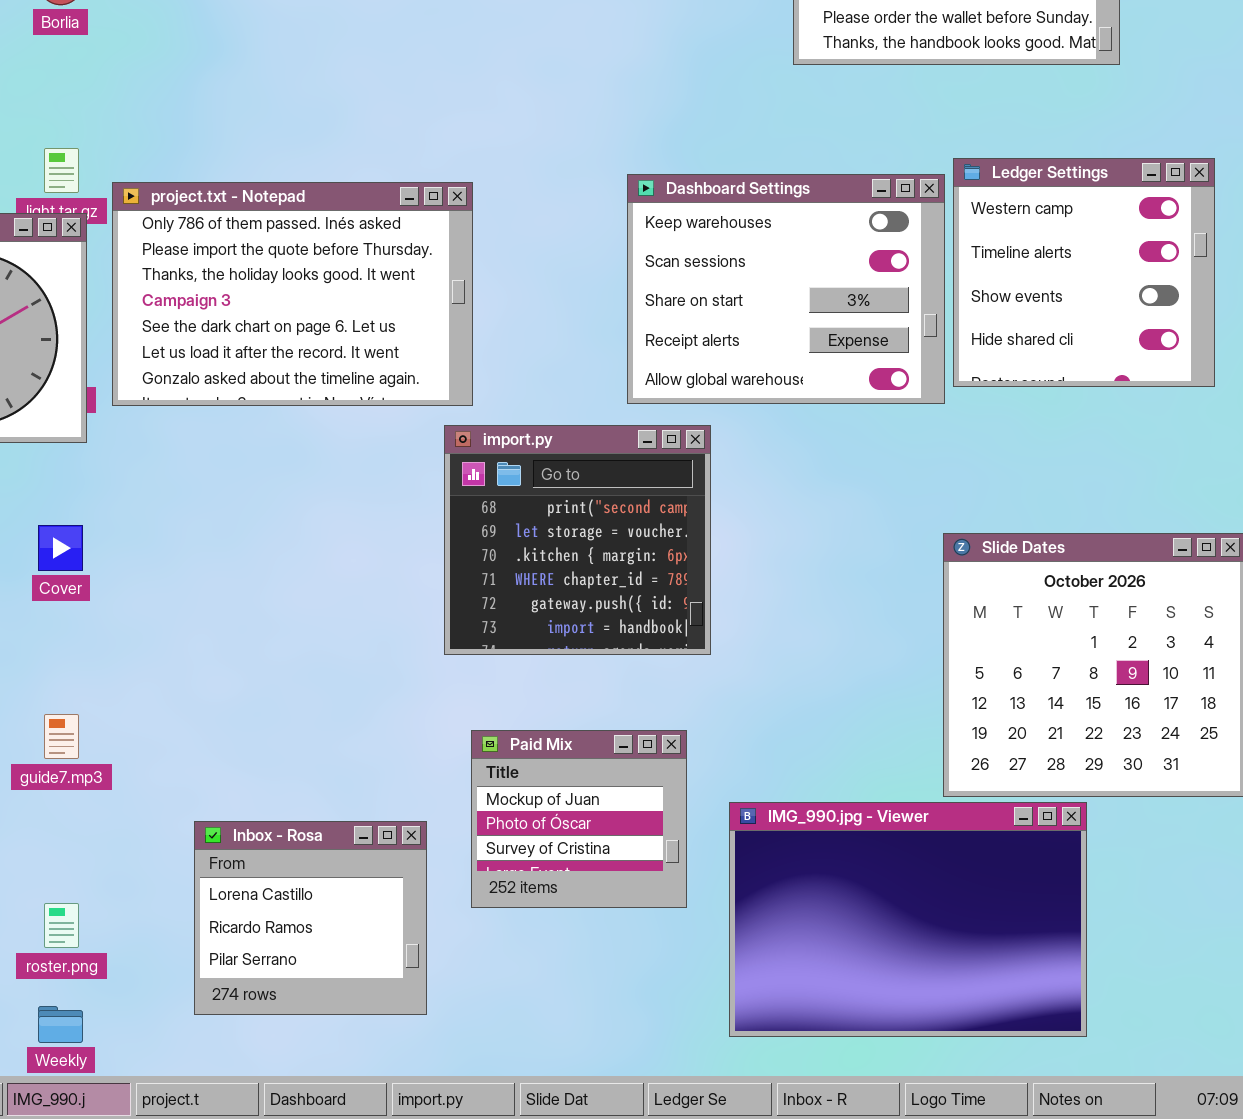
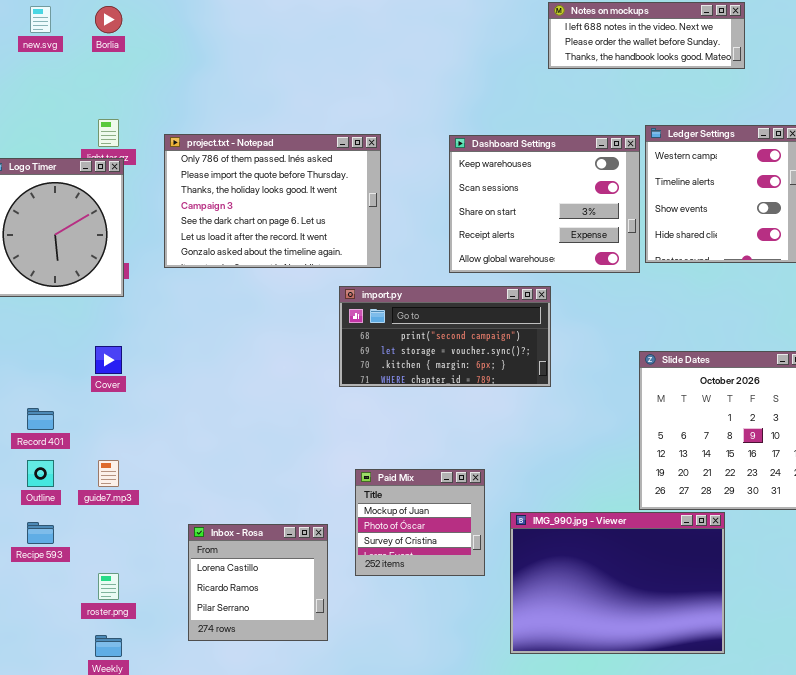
project.txt - Notepad: [112,182,473,406] -> [164,134,381,268], moved
import.py: [444,425,711,655] -> [339,286,551,387], resized

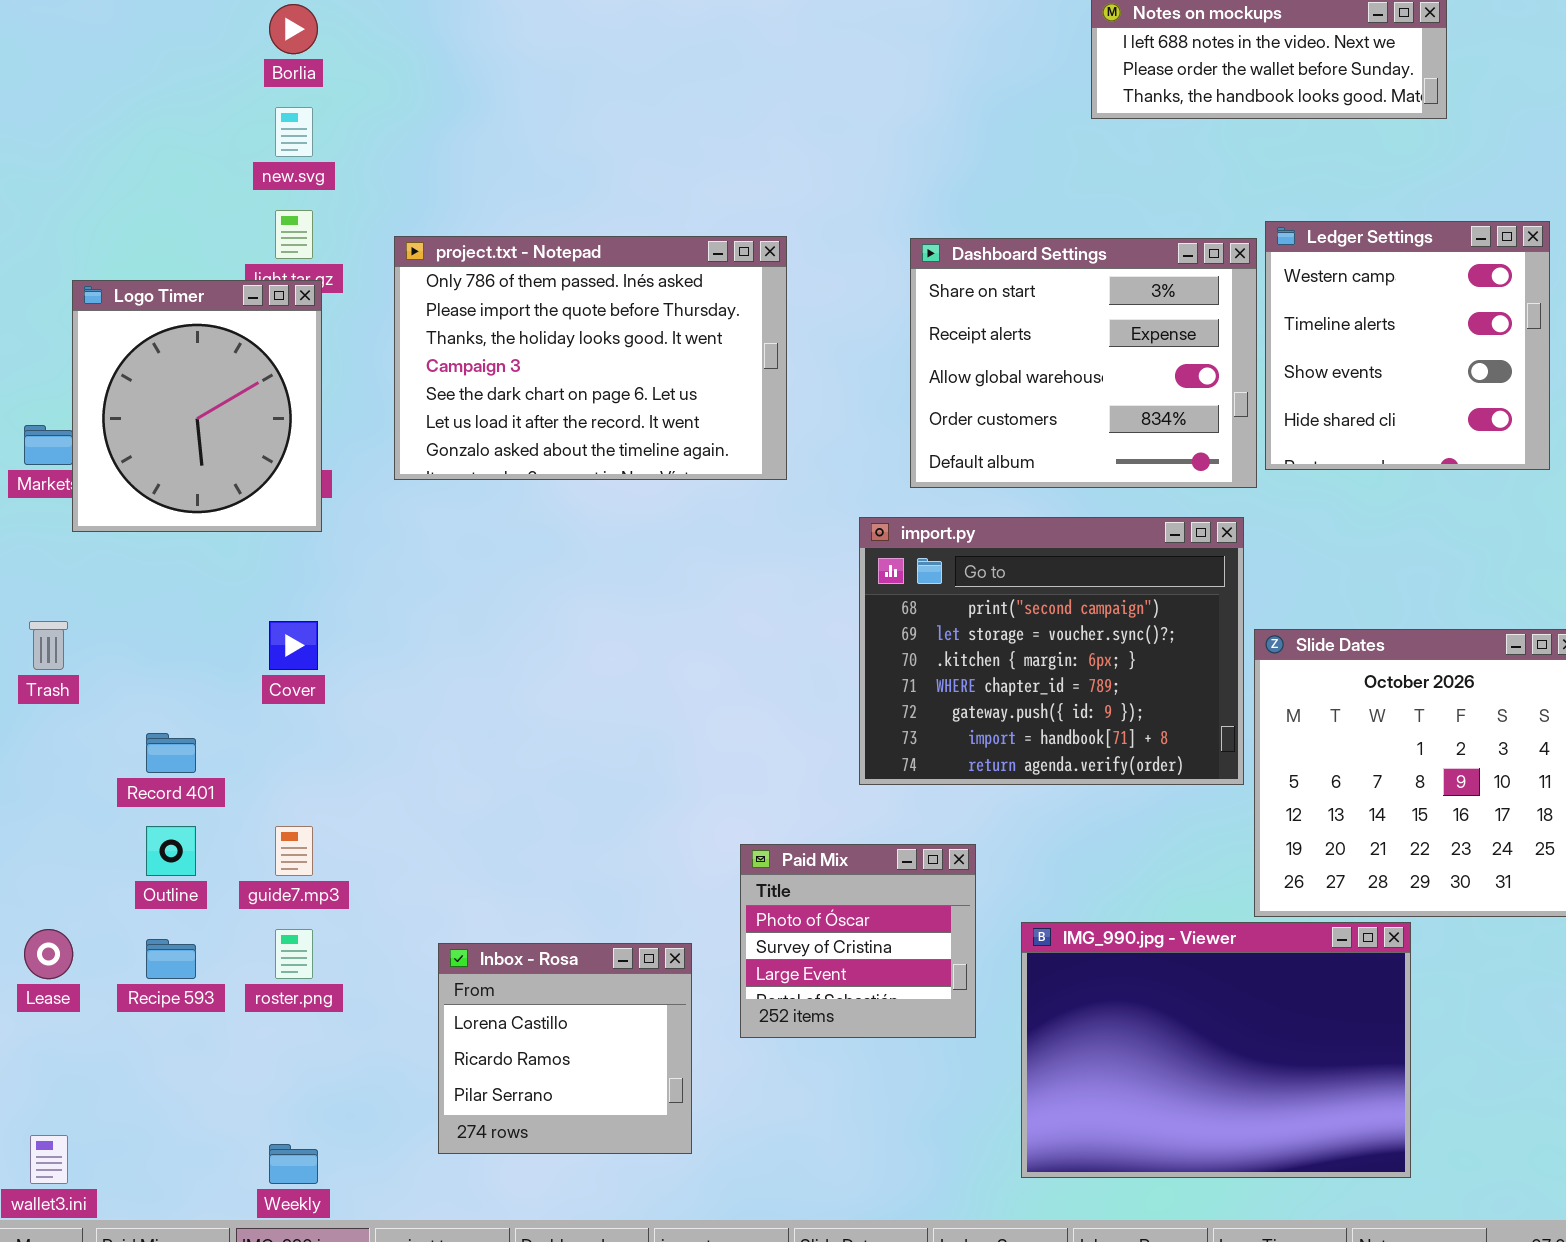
new.svg: [30,6,51,33] -> [275,107,313,157], moved
Dashboard Settings: [449,135,640,273] -> [910,238,1257,488], scrolled down 2 rows
import.py: [339,286,551,387] -> [859,517,1244,785], moved, resized
Paid Mix: [355,469,485,576] -> [740,844,976,1038], scrolled down 1 row
roster.png: [98,573,119,600] -> [275,929,313,979], moved

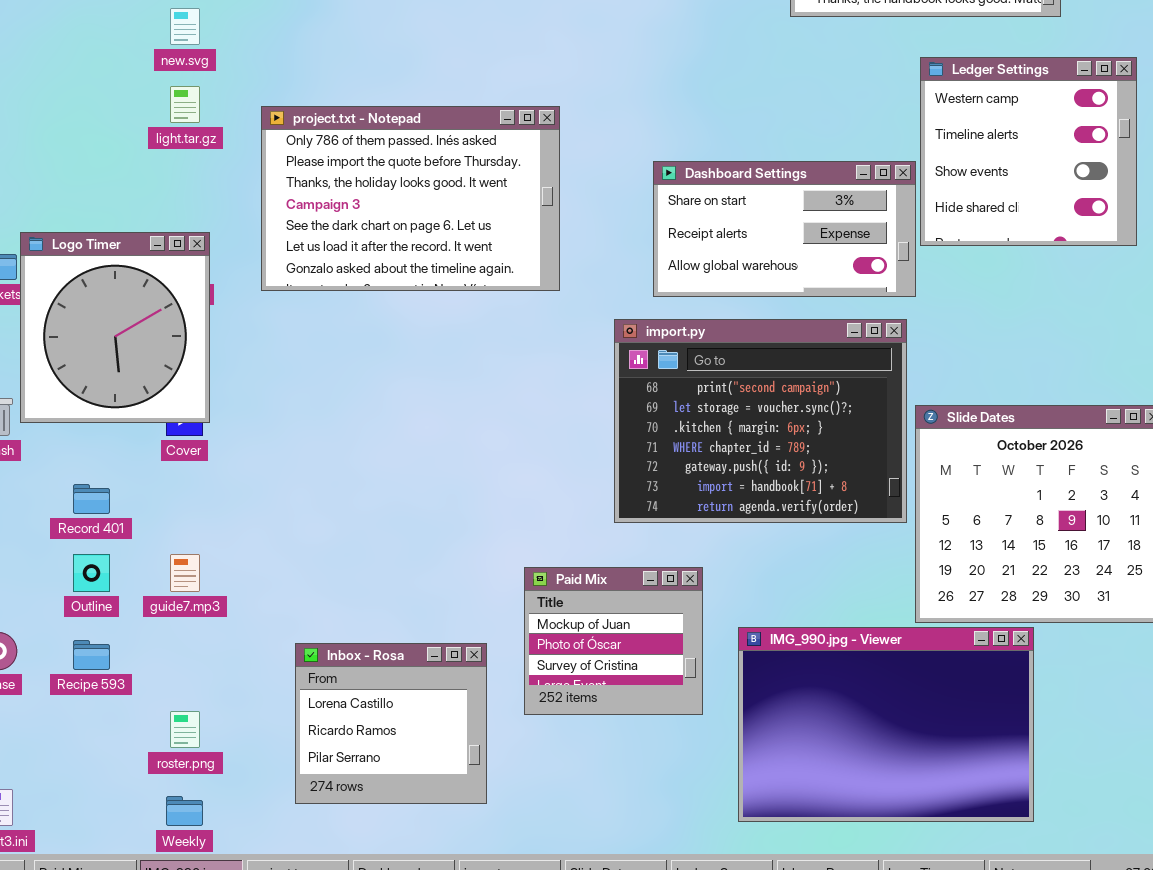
Ledger Settings: [1265,221,1550,470] -> [920,57,1137,246], moved
Dashboard Settings: [910,238,1257,488] -> [653,161,916,297], resized
Logo Timer: [72,280,322,532] -> [20,232,210,423], moved
Paid Mix: [740,844,976,1038] -> [524,567,703,715], scrolled up 1 row
roster.png: [275,929,313,979] -> [170,711,200,748], moved

